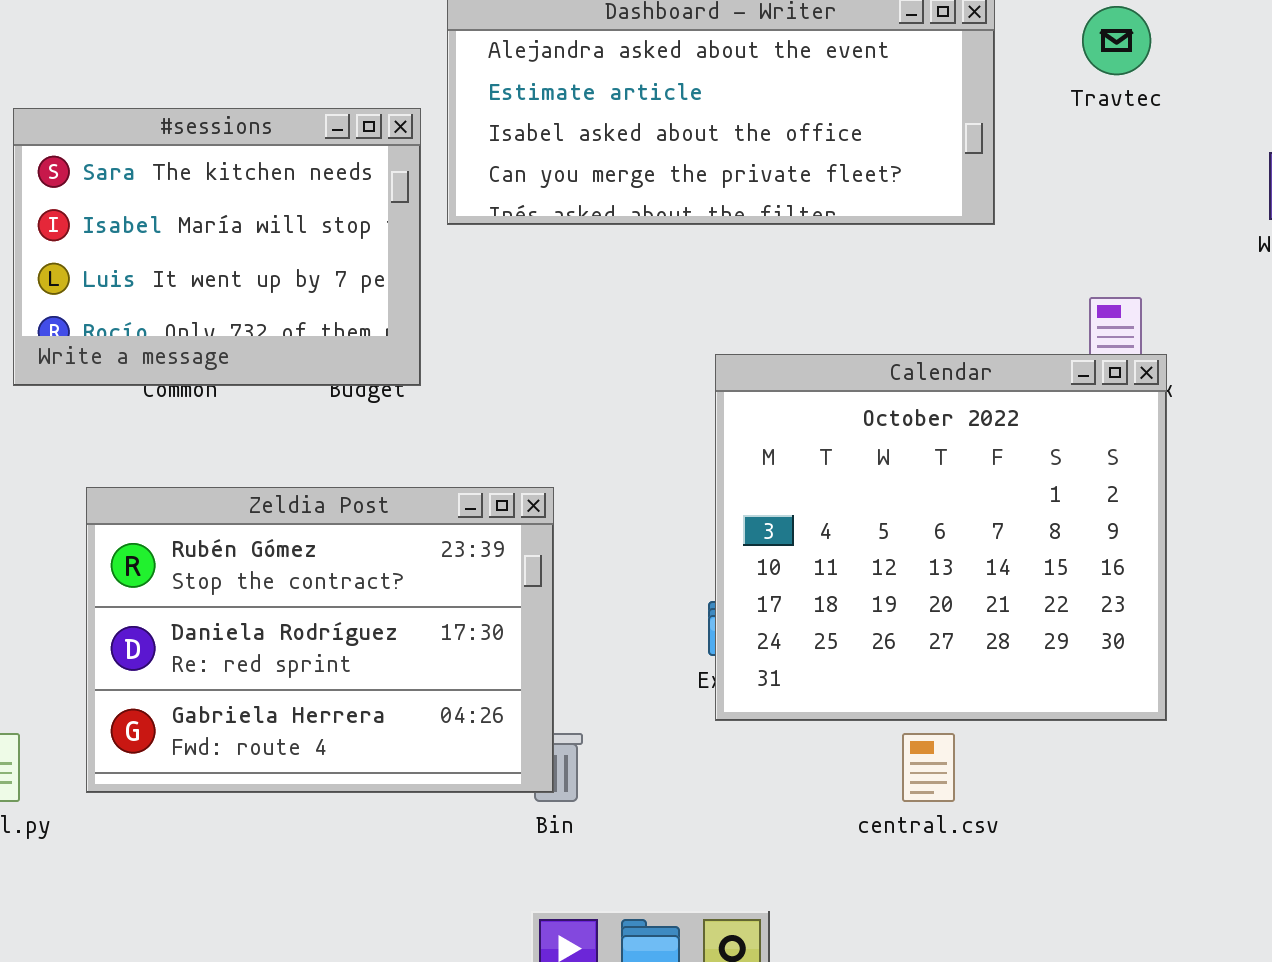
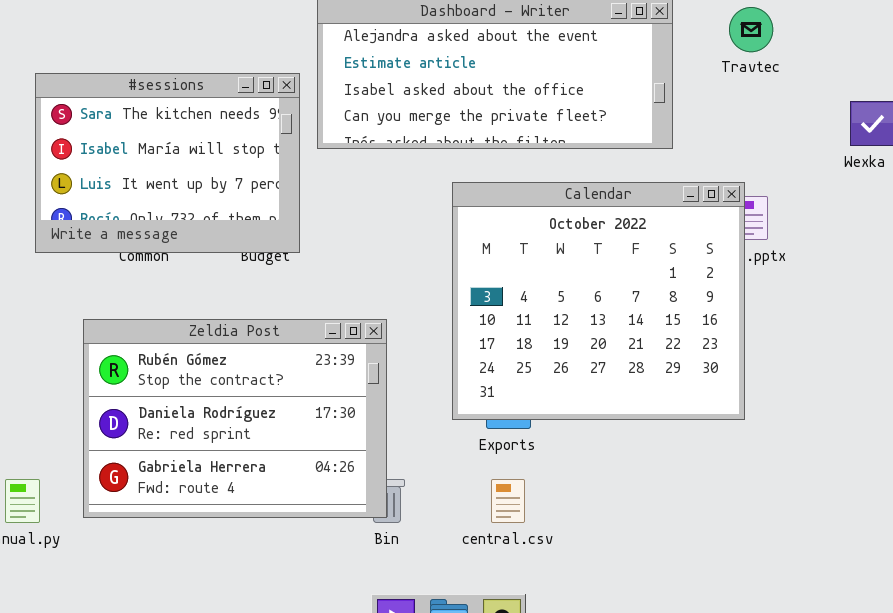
Calendar: [715,354,1167,721] -> [452,182,745,420], moved
central.csv: [902,733,955,802] -> [491,479,525,523], moved

